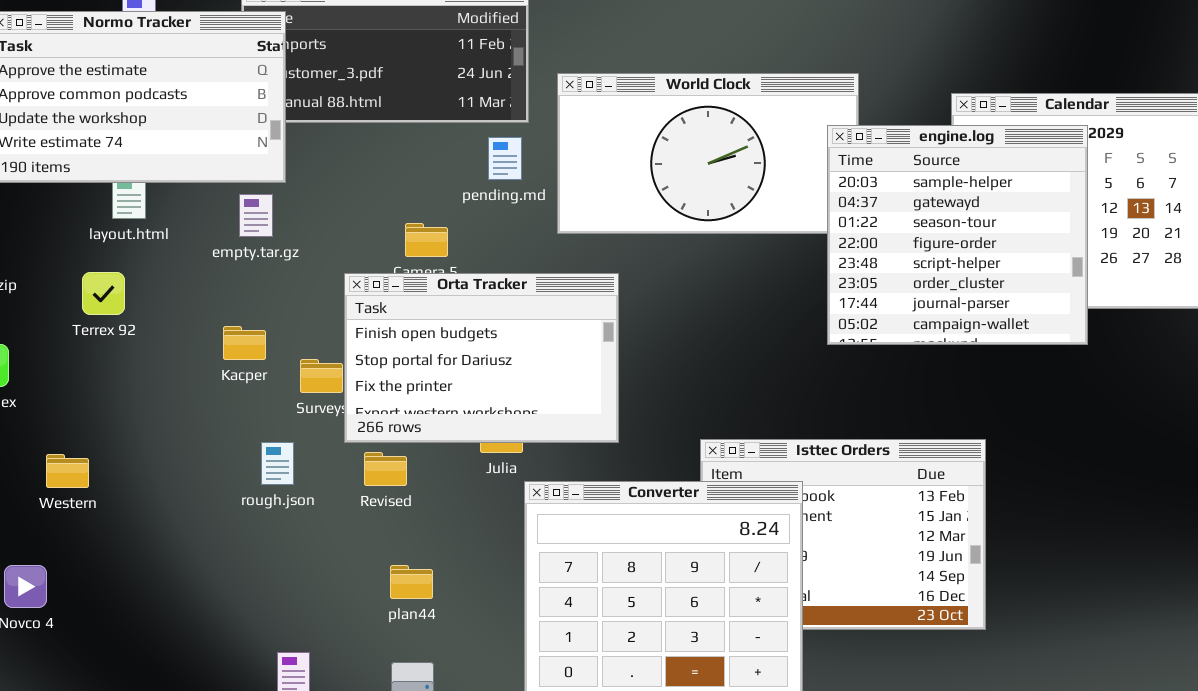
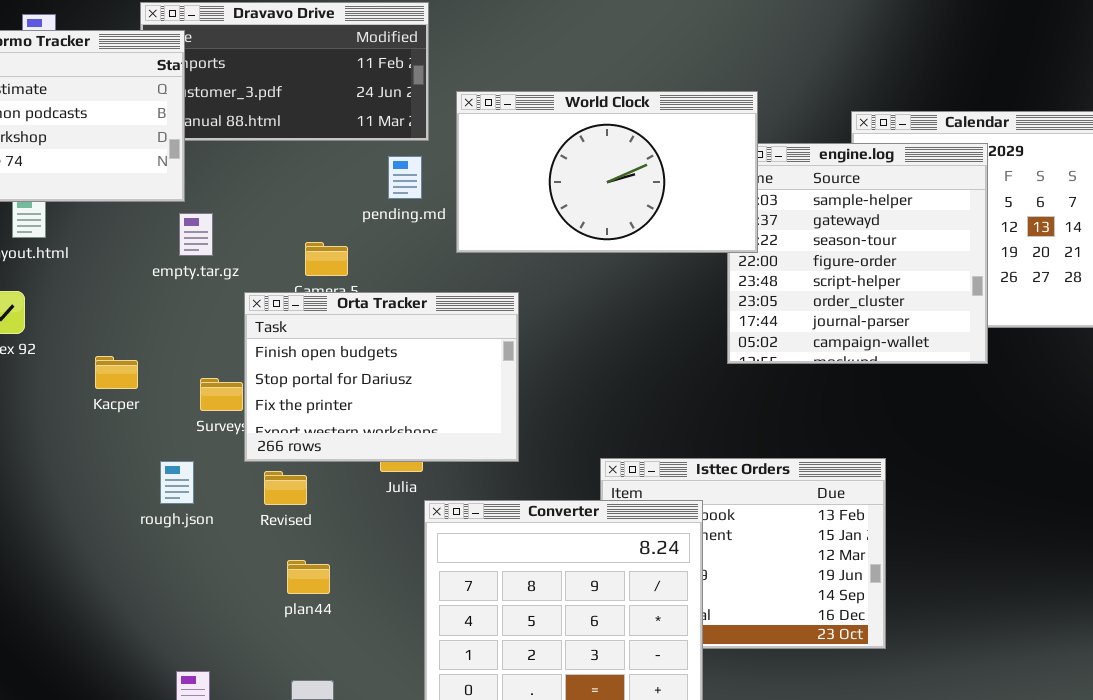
World Clock: [557,73,859,234] -> [456,91,758,253], raised
empty.tar.gz: [239,194,273,237] -> [179,213,213,256], moved
Kacper: [223,326,266,360] -> [95,356,138,389], moved
plan44: [390,565,433,599] -> [287,560,330,594], moved

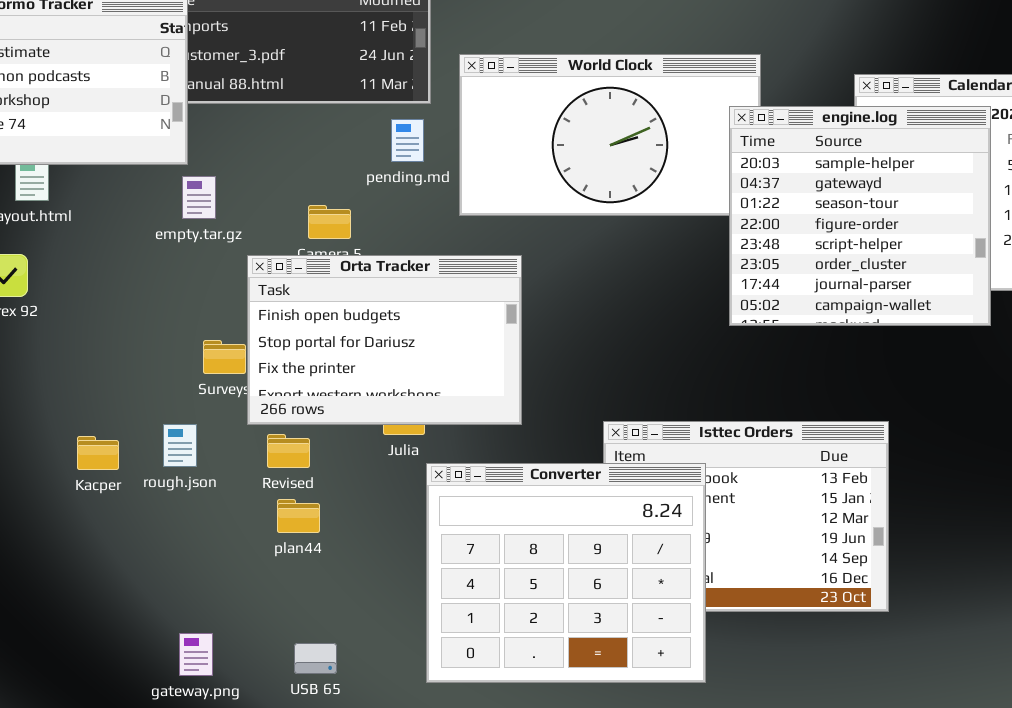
engine.log: [727,143,988,364] -> [729,106,991,326], raised
Kacper: [95,356,138,389] -> [77,436,119,470], moved
plan44: [287,560,330,594] -> [277,499,320,533], moved

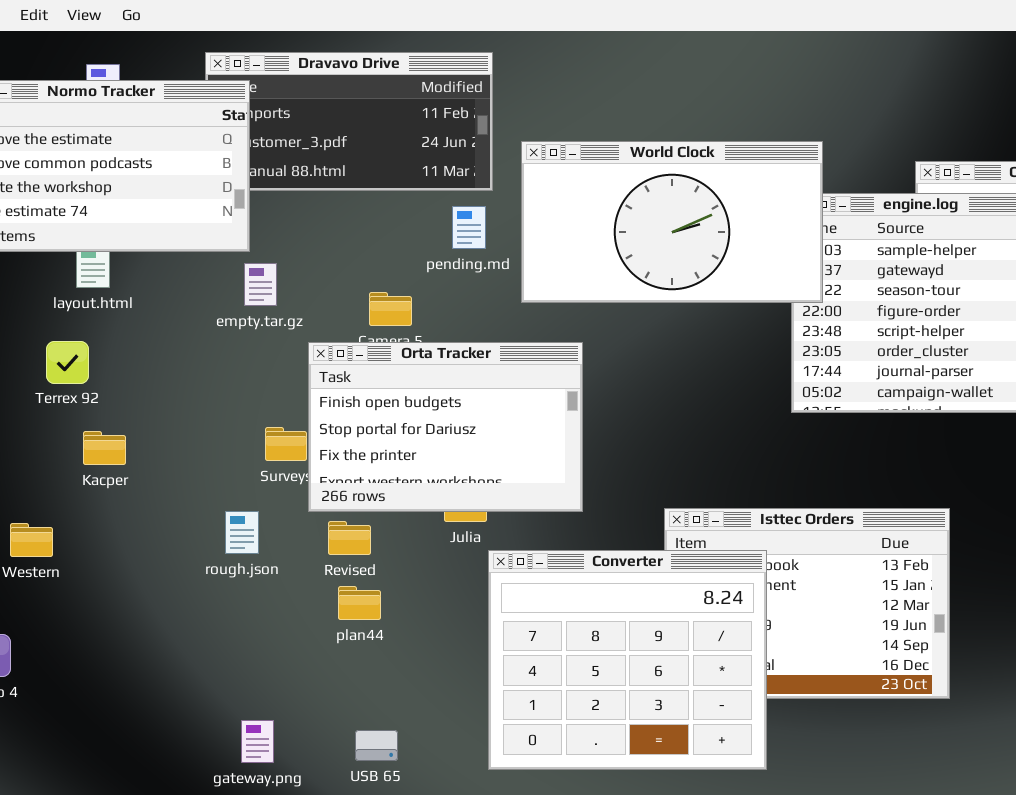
World Clock: [459,54,761,216] -> [521,141,823,303], raised
Kacper: [77,436,119,470] -> [83,431,126,465], moved

